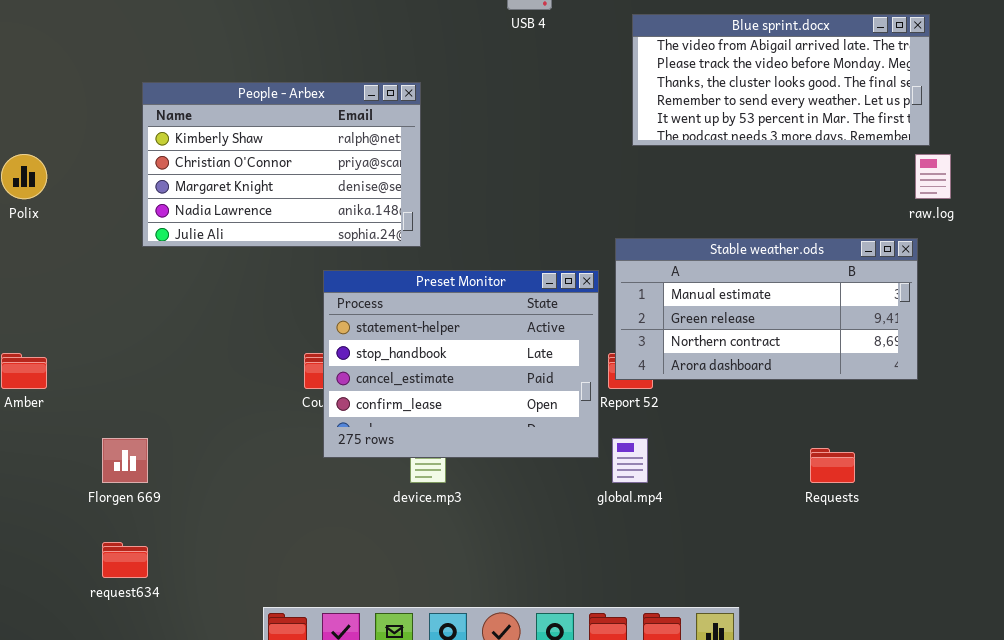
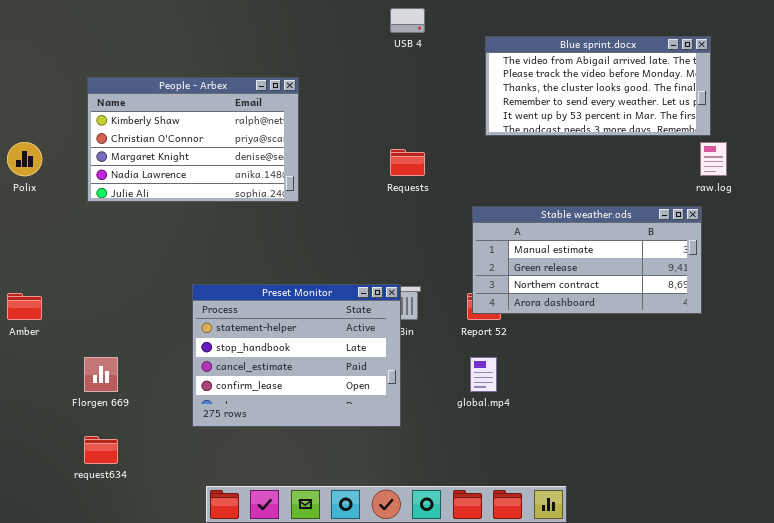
People - Arbex: [142,82,421,247] -> [87,77,299,202], moved
Preset Monitor: [323,270,599,458] -> [192,284,401,427], moved
Requests: [810,448,855,483] -> [390,149,425,176], moved

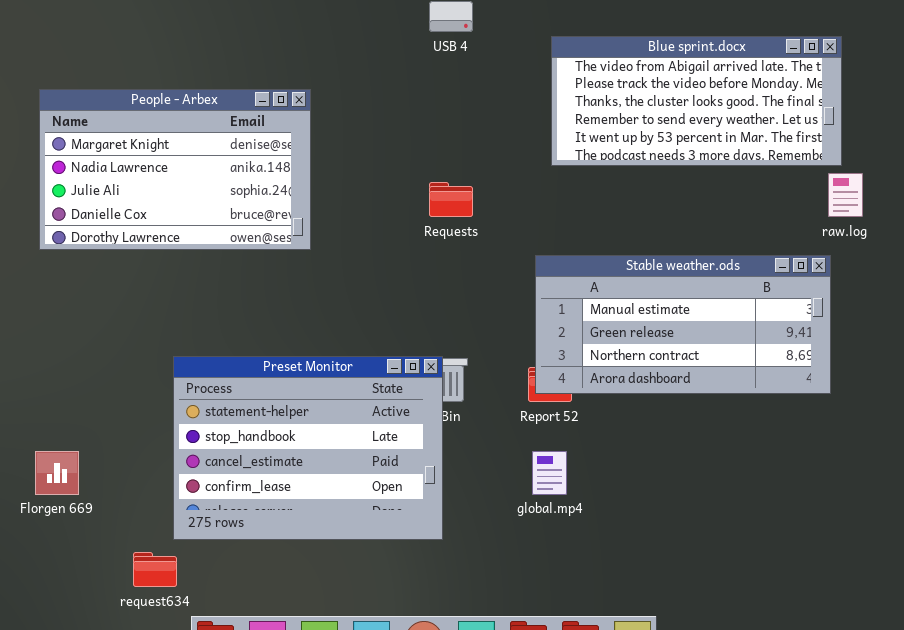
People - Arbex: [87,77,299,202] -> [39,89,311,250], scrolled down 2 rows
request634: [84,436,118,464] -> [133,552,177,587], moved

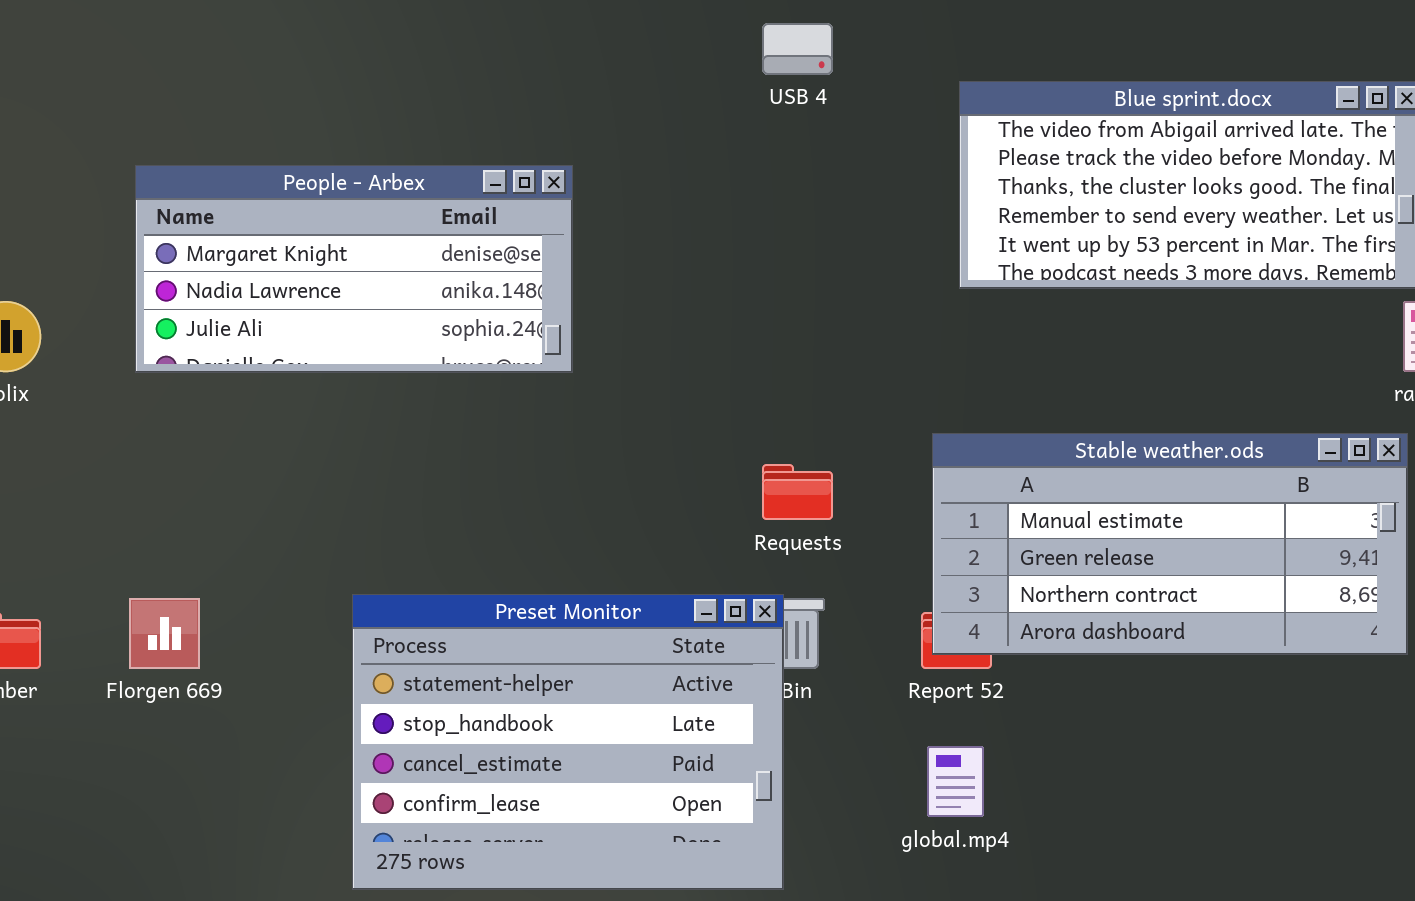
People - Arbex: [39,89,311,250] -> [135,165,573,373], resized
Requests: [429,182,473,217] -> [762,464,833,520], moved
Florgen 669: [35,451,79,495] -> [129,598,200,669], moved

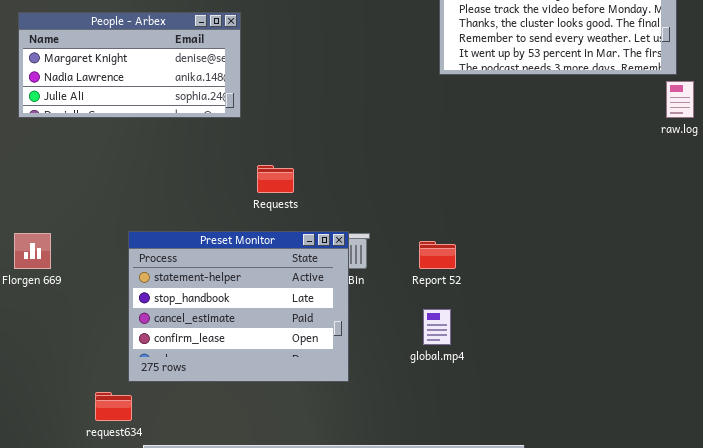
Stable weather.ods: [932,433,1408,655] -> none, closed
Requests: [762,464,833,520] -> [257,165,294,193], moved

